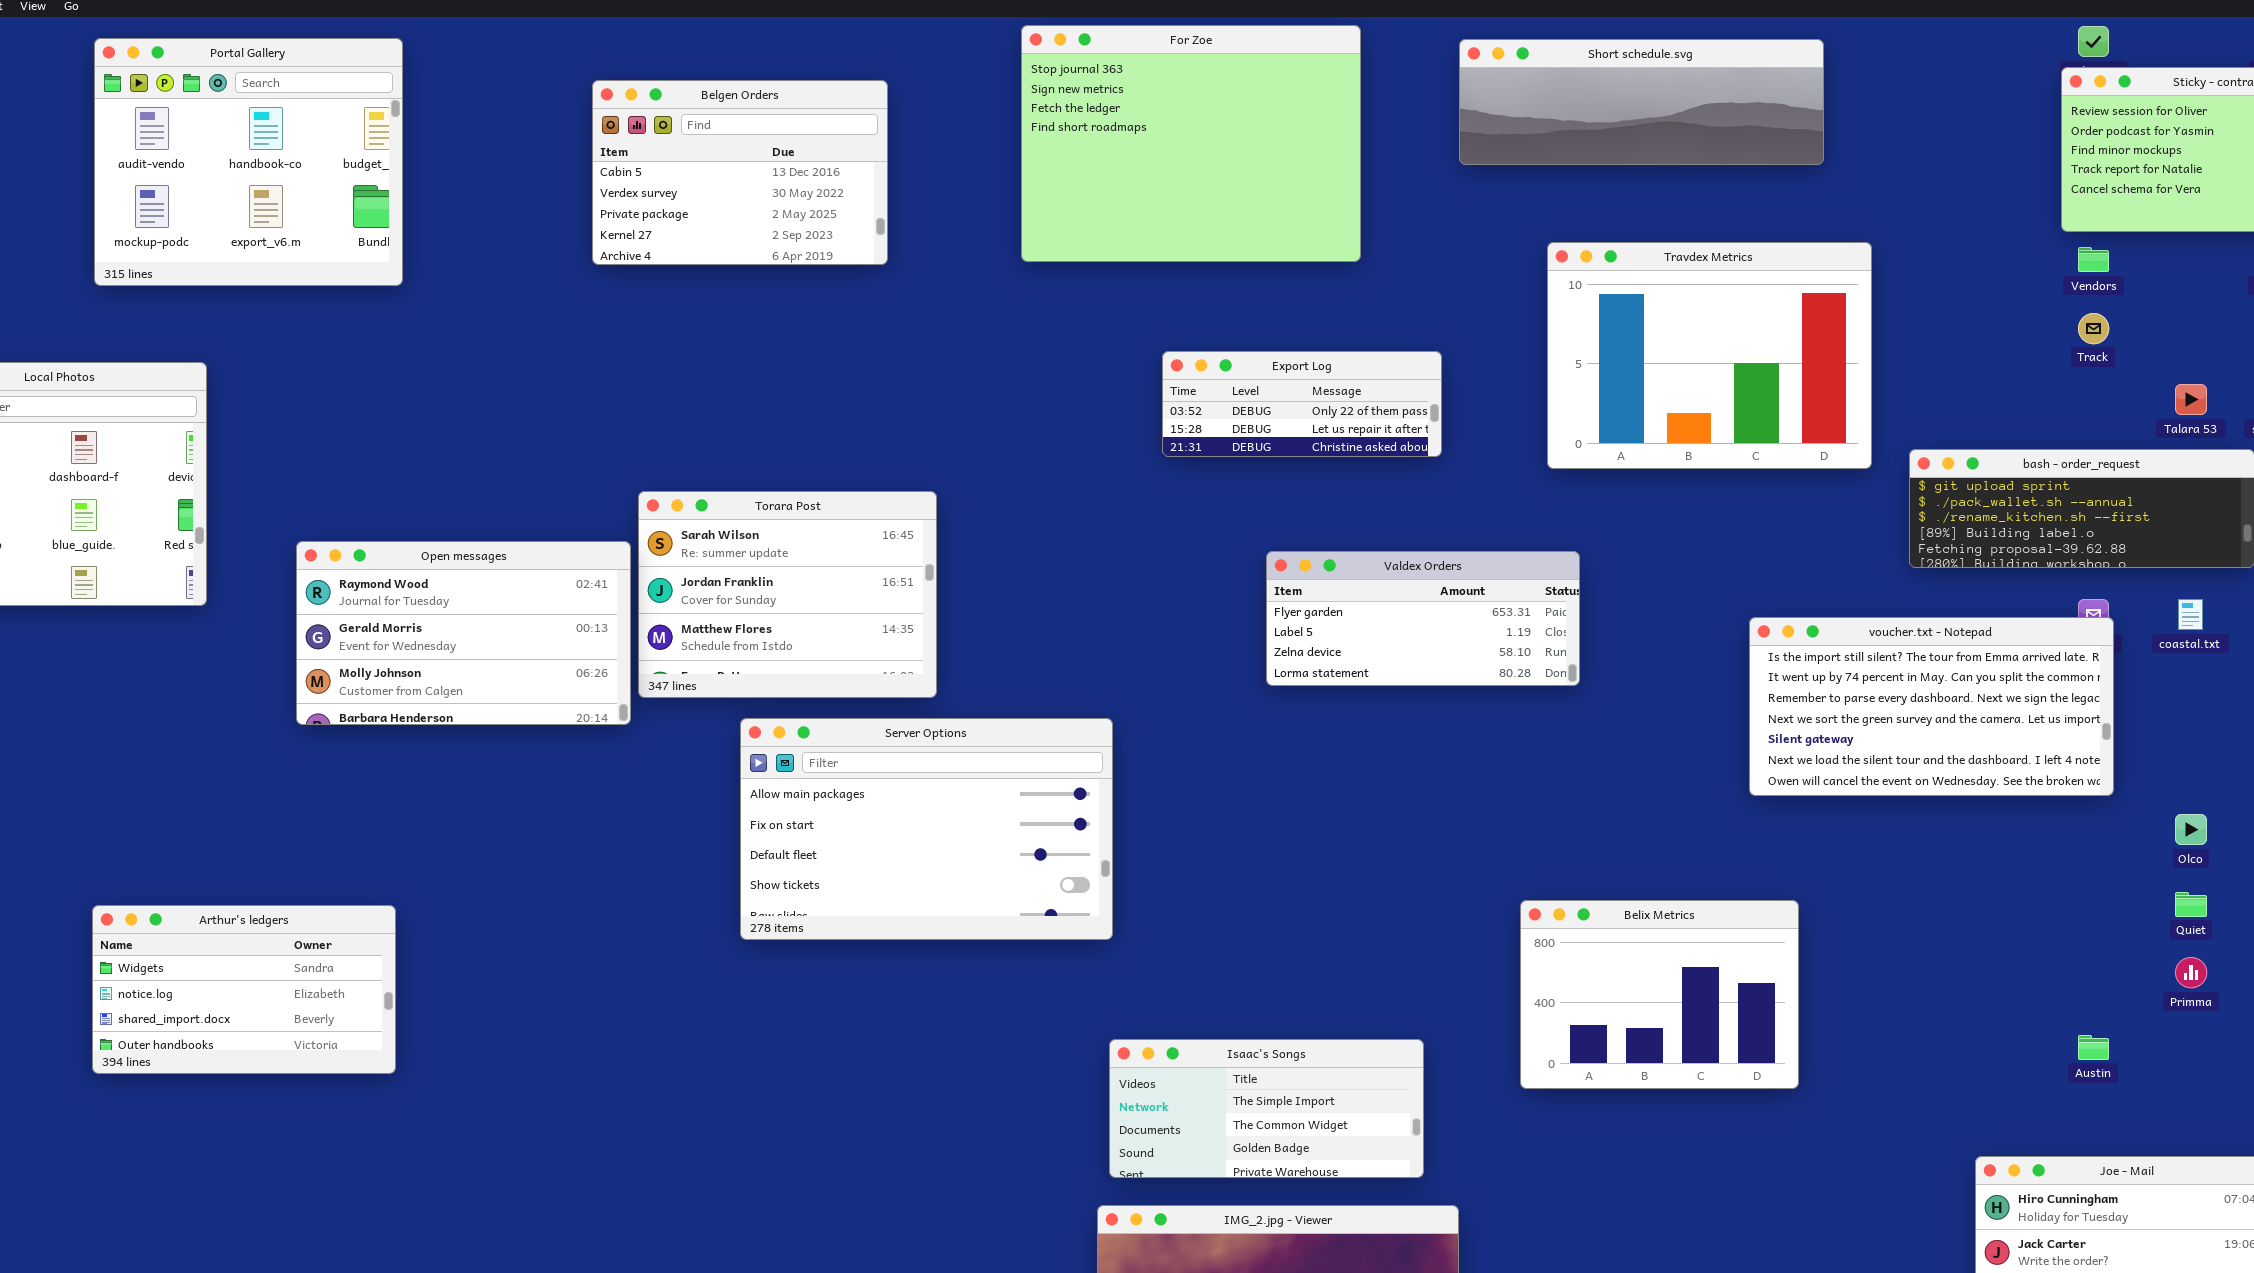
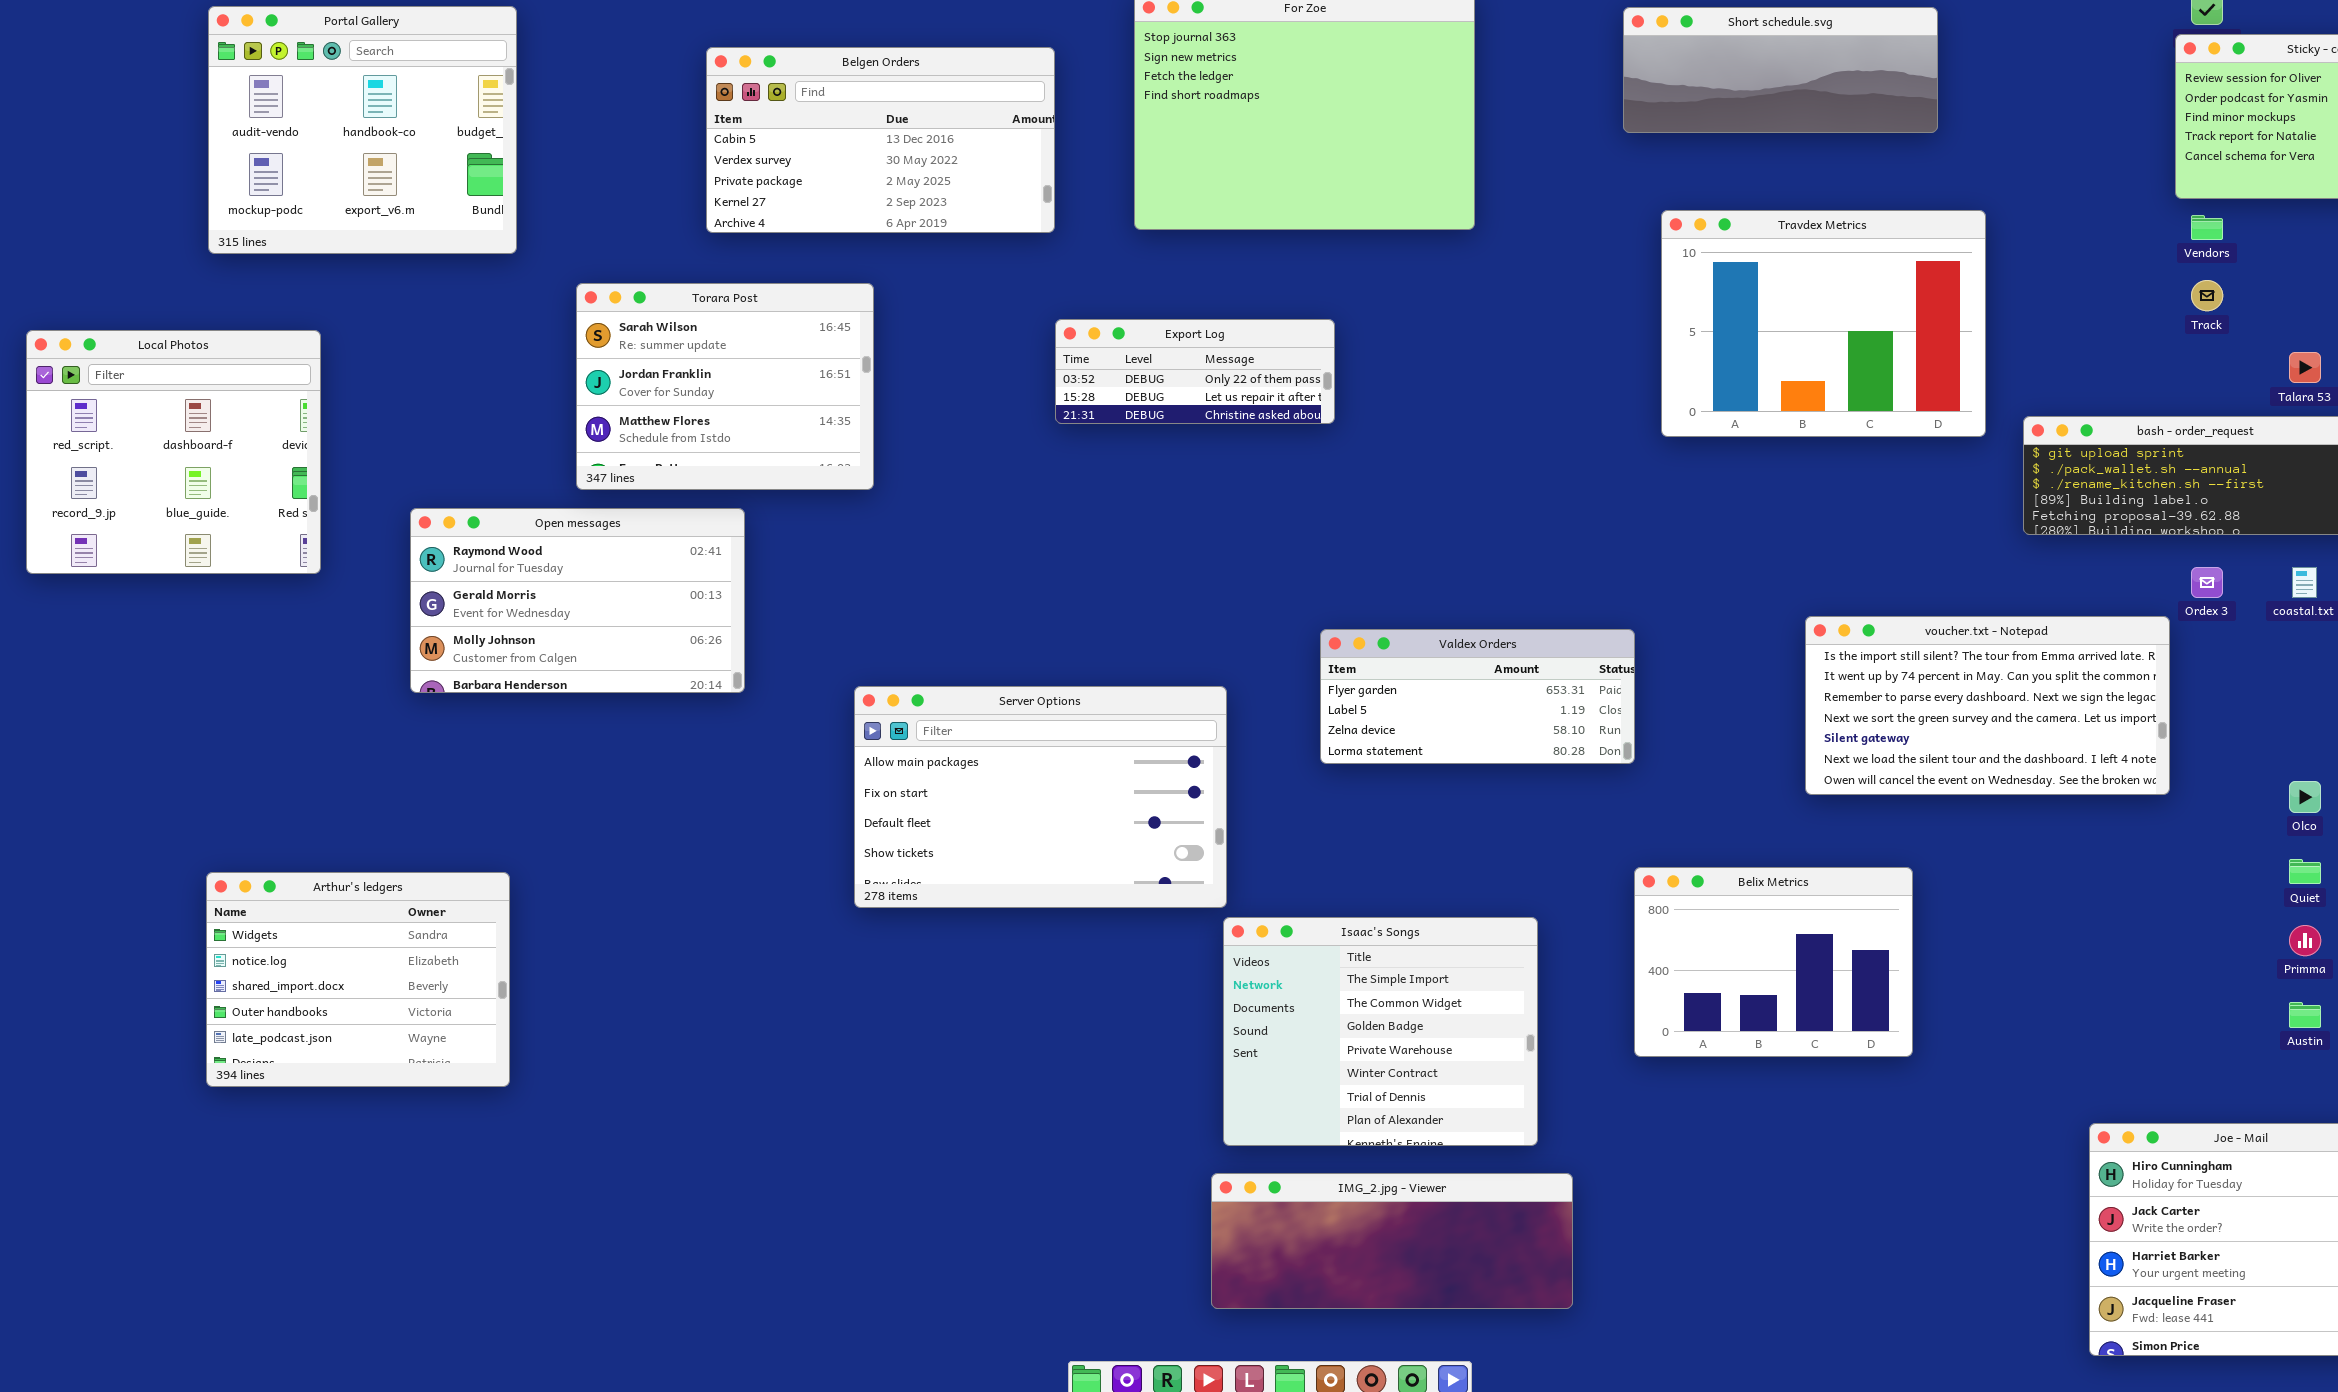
Short schedule.svg: [1459,39,1824,165] -> [1623,7,1938,133], resized
Belgen Orders: [592,80,888,265] -> [706,47,1055,233], resized
Export Log: [1162,351,1442,457] -> [1055,319,1335,424], moved
Torara Post: [638,491,937,698] -> [576,283,874,490], moved
Valdex Orders: [1266,551,1580,686] -> [1320,629,1635,764], moved
voucher.txt - Notepad: [1749,617,2114,796] -> [1805,616,2170,795], moved
Arthur's ledgers: [92,905,396,1074] -> [206,872,510,1087], resized
Austin: [2078,1035,2109,1060] -> [2289,1002,2321,1028], moved
Isaac's Songs: [1109,1039,1424,1178] -> [1223,917,1538,1146], resized

